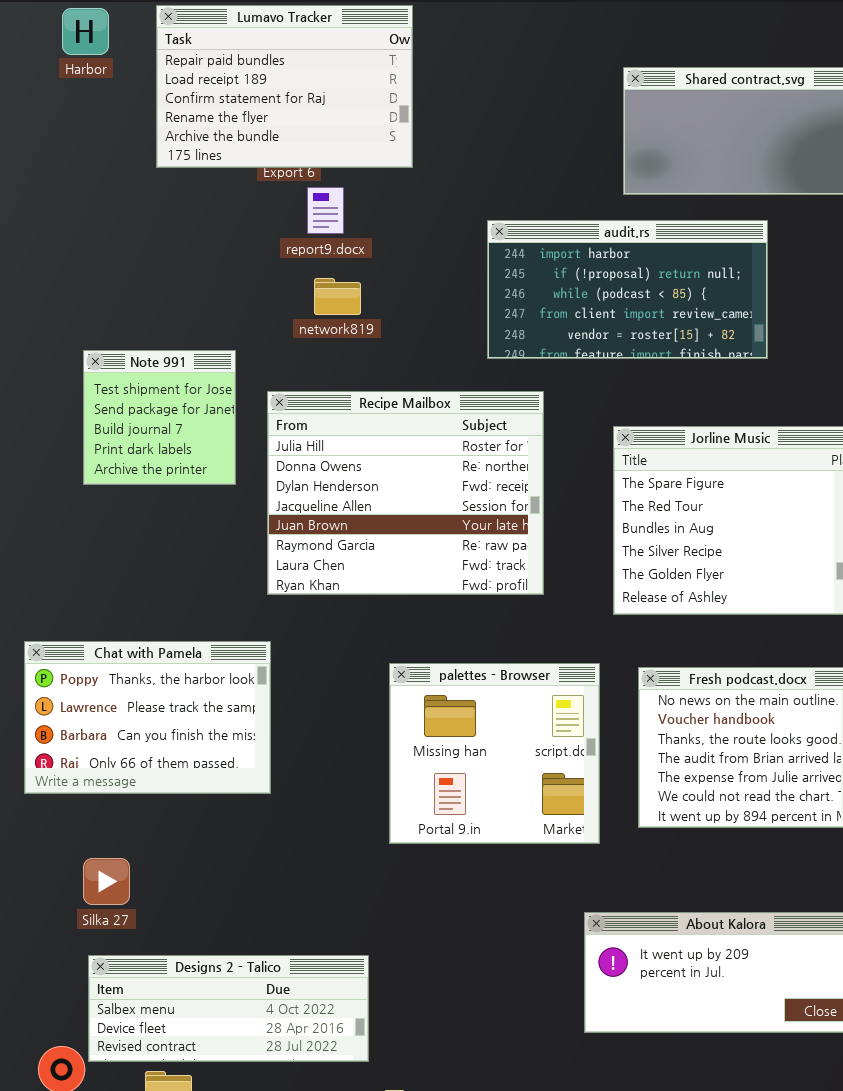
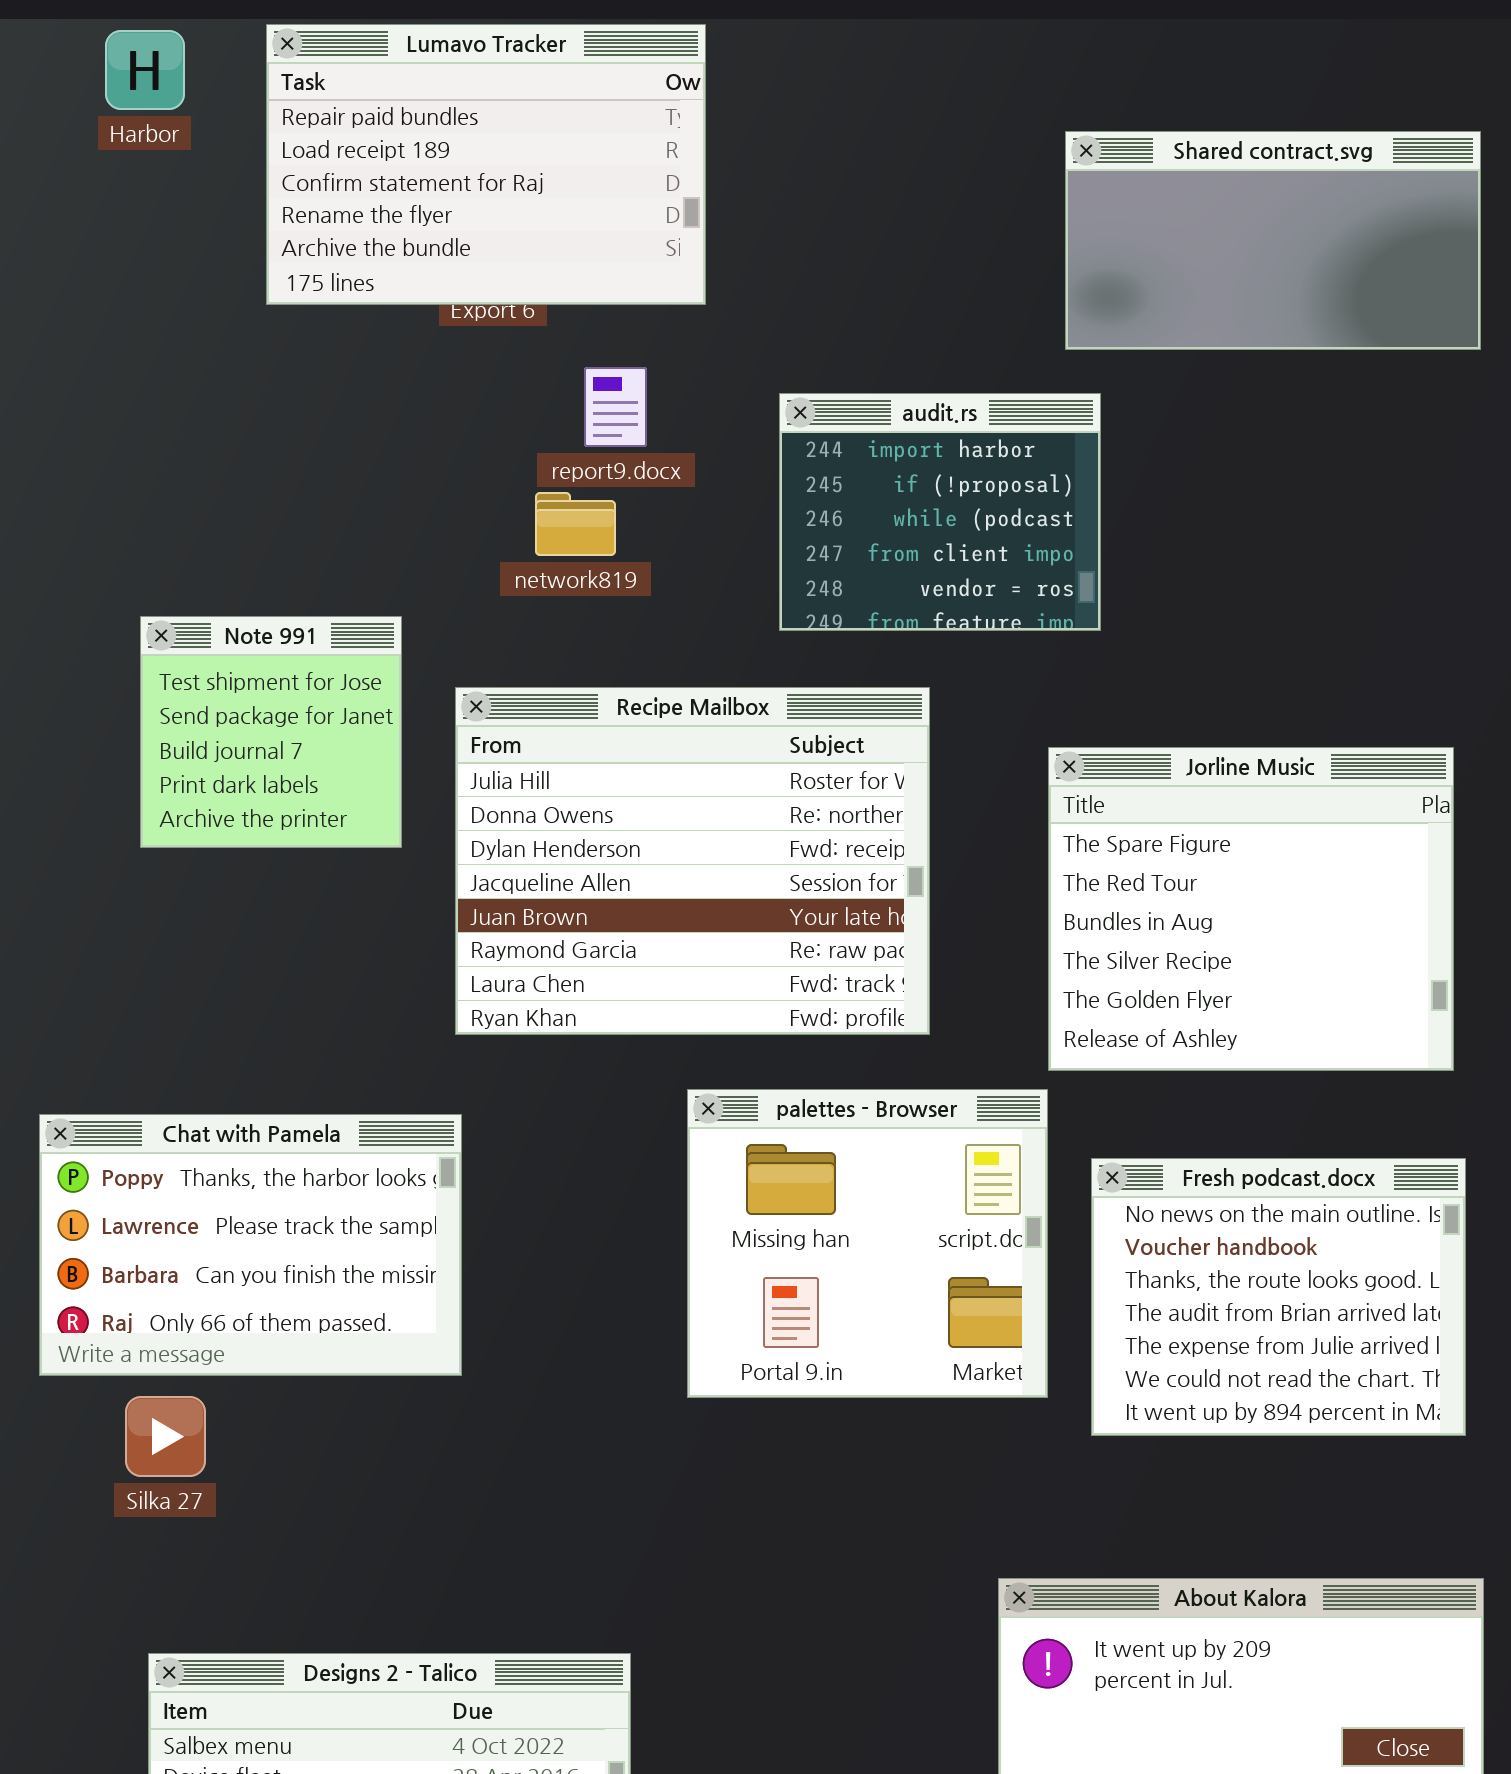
report9.docx: [307,187,344,234] -> [584,367,647,447], moved
audit.rs: [487,220,768,359] -> [779,393,1101,631], moved, resized
palettes - Browser: [389,663,600,844] -> [687,1089,1048,1398], moved
Silka 27: [83,858,130,905] -> [125,1396,206,1477], moved

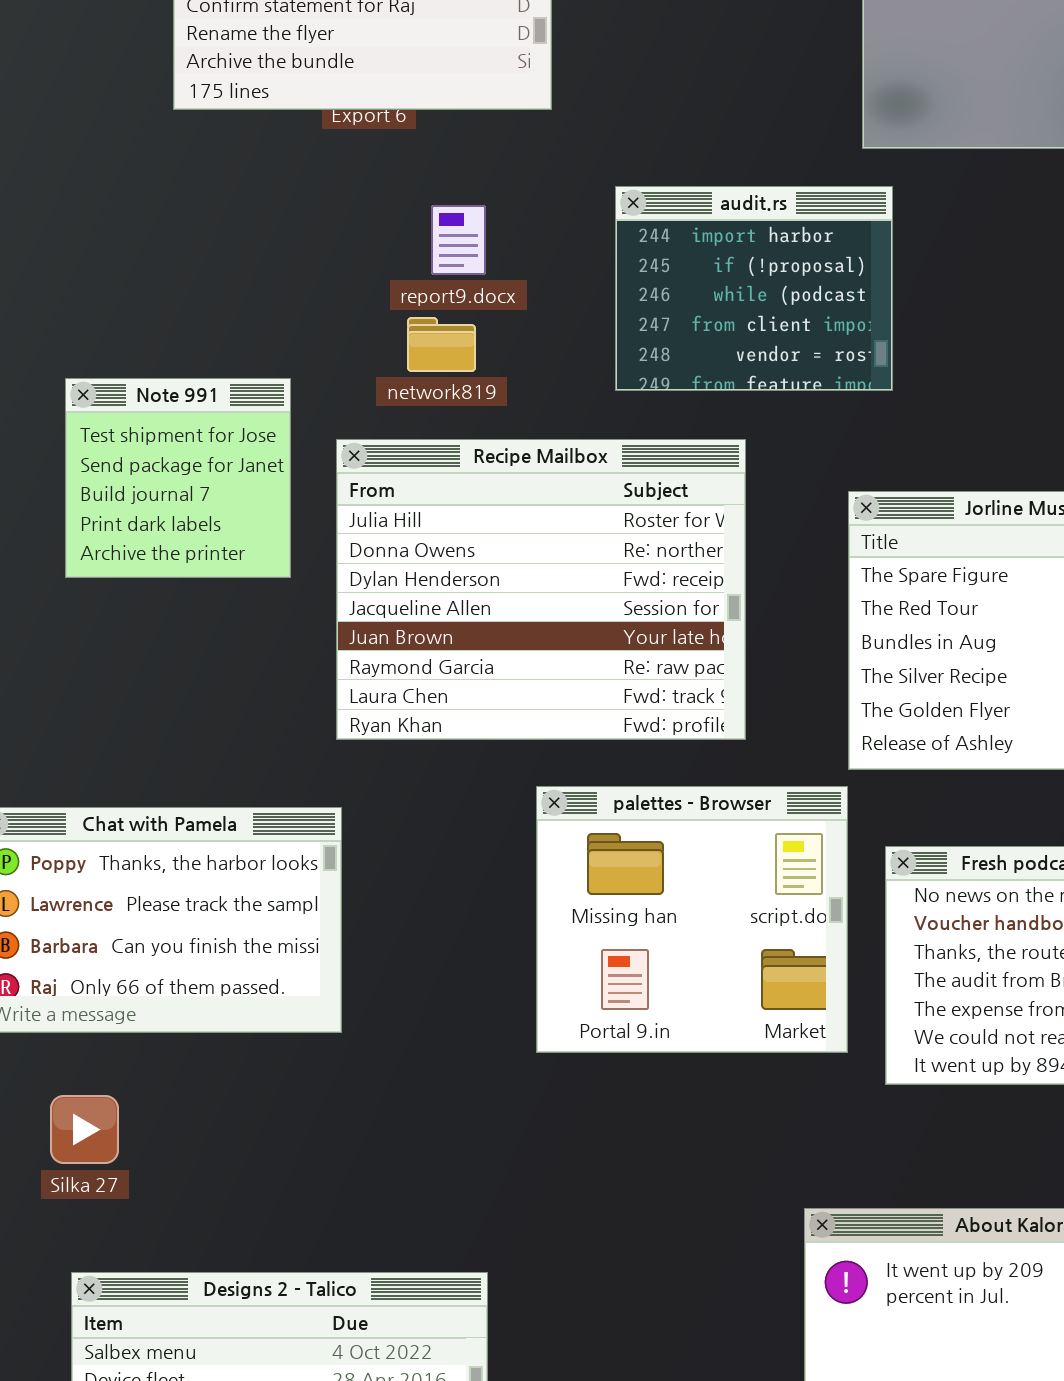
report9.docx: [584,367,647,447] -> [431,205,486,275], moved
network819: [535,492,616,556] -> [407,317,476,372], moved
Silka 27: [125,1396,206,1477] -> [50,1095,119,1164], moved

